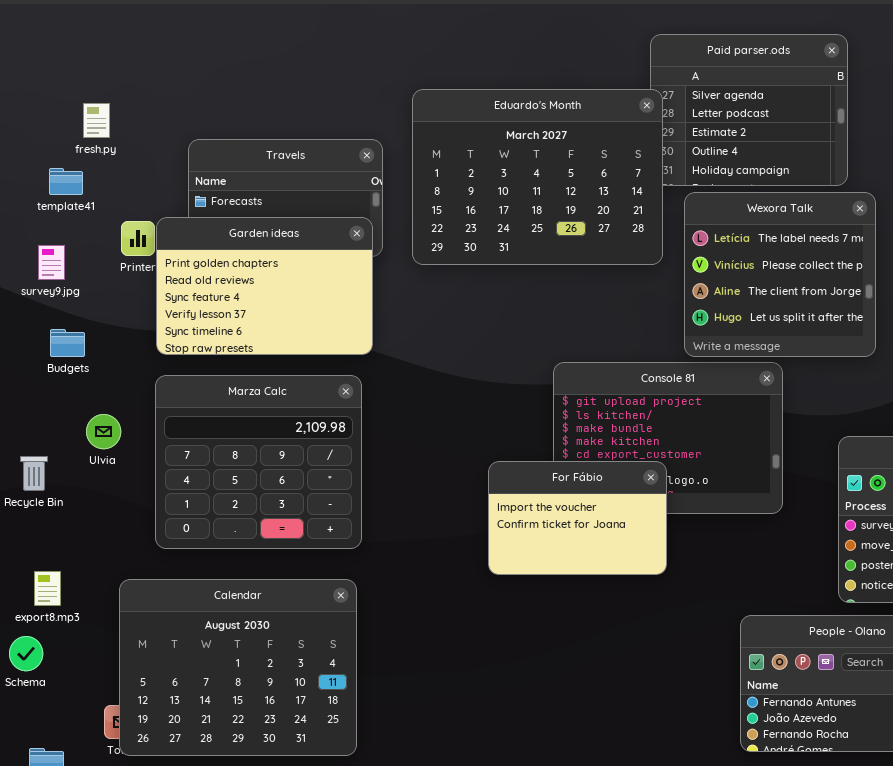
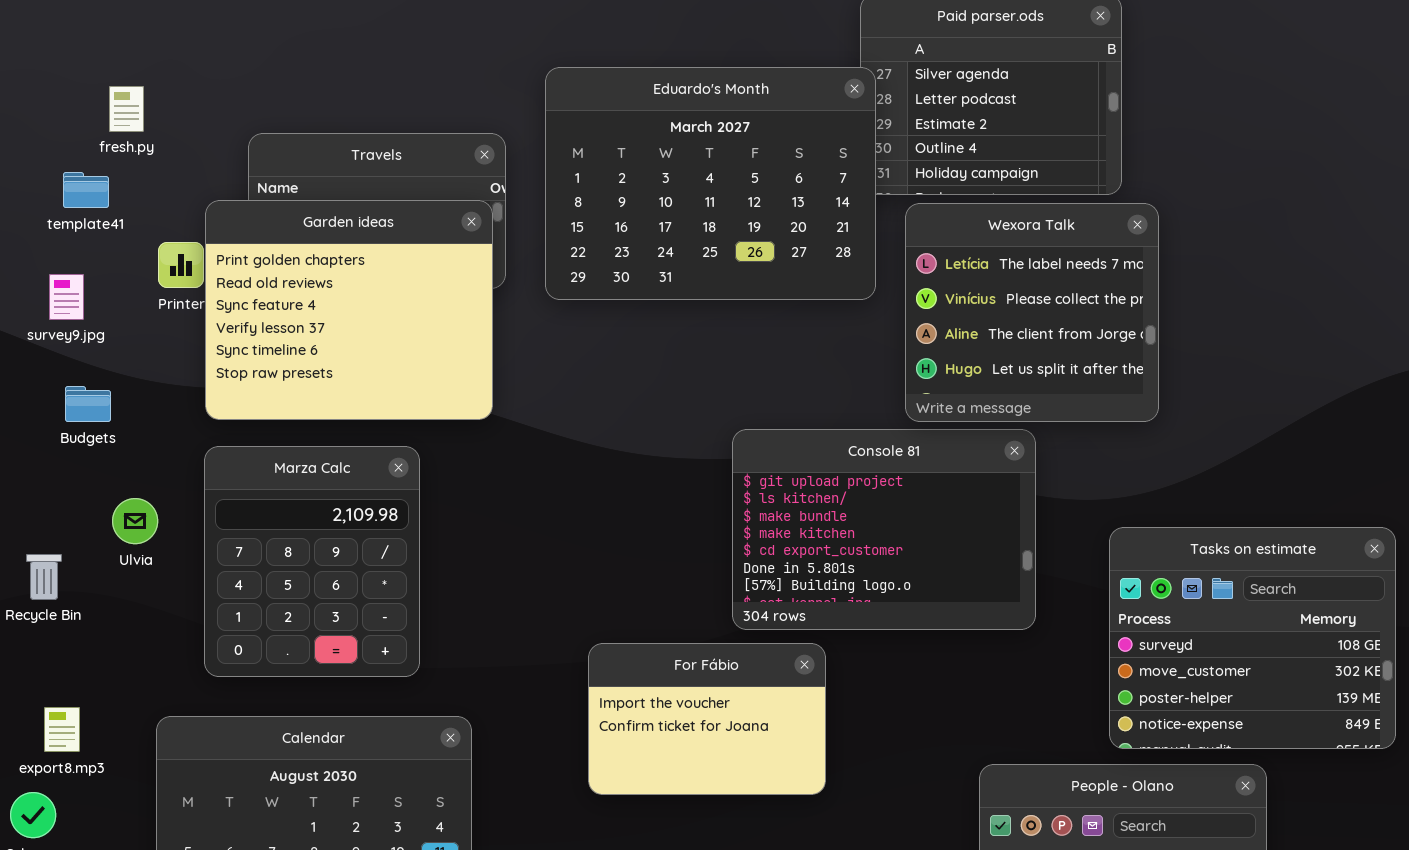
Garden ideas: [156,217,373,355] -> [205,200,493,420], resized
Marza Calc: [155,375,362,549] -> [204,446,420,677], resized
For Fábio: [488,461,667,575] -> [588,643,826,795], moved

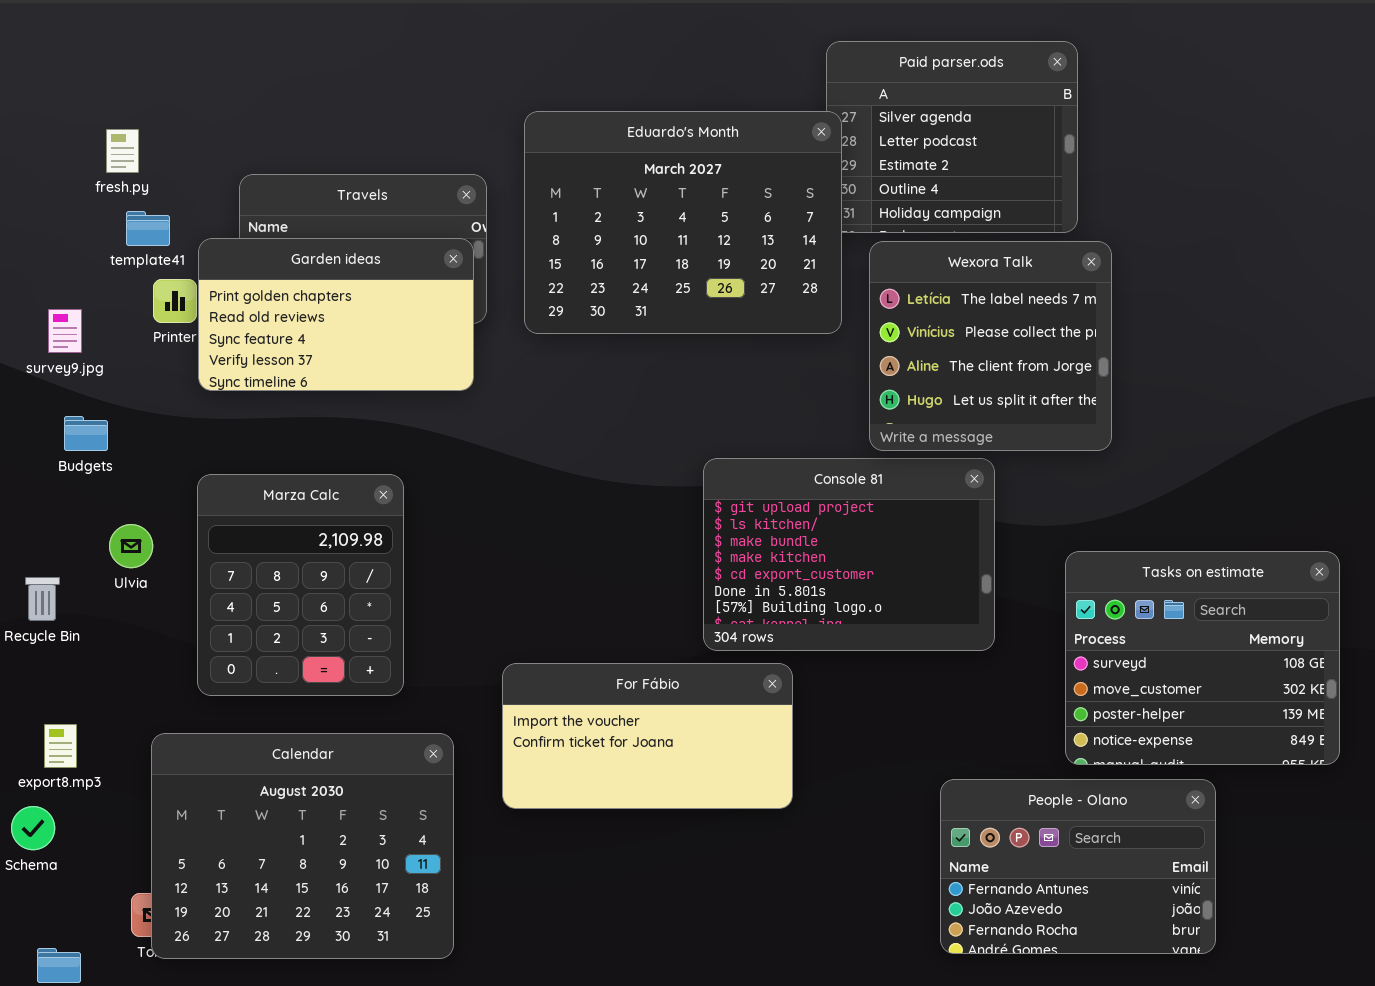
template41: [63,172,109,208] -> [126,211,170,246], moved
Garden ideas: [205,200,493,420] -> [198,238,474,391], resized
For Fábio: [588,643,826,795] -> [502,663,793,809], resized

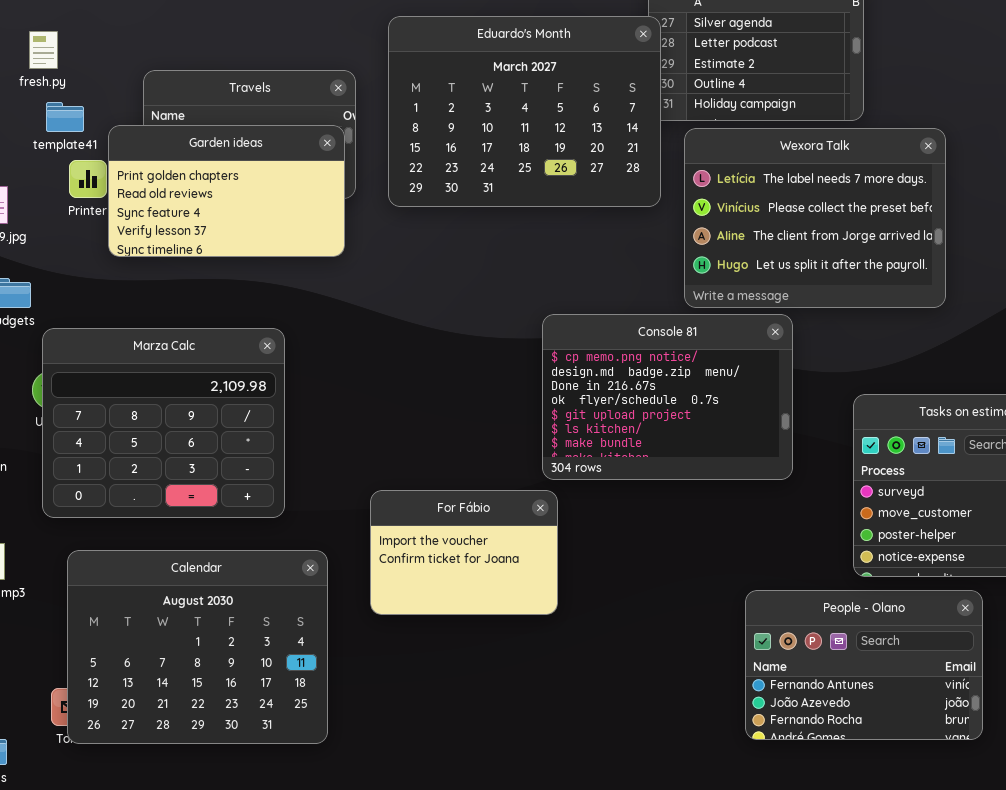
Wexora Talk: [869,241,1112,451] -> [684,128,946,308], resized
Console 81: [703,458,995,651] -> [542,314,793,480], scrolled up 4 rows
Marza Calc: [197,474,404,696] -> [42,328,285,518], resized
For Fábio: [502,663,793,809] -> [370,490,558,615], resized

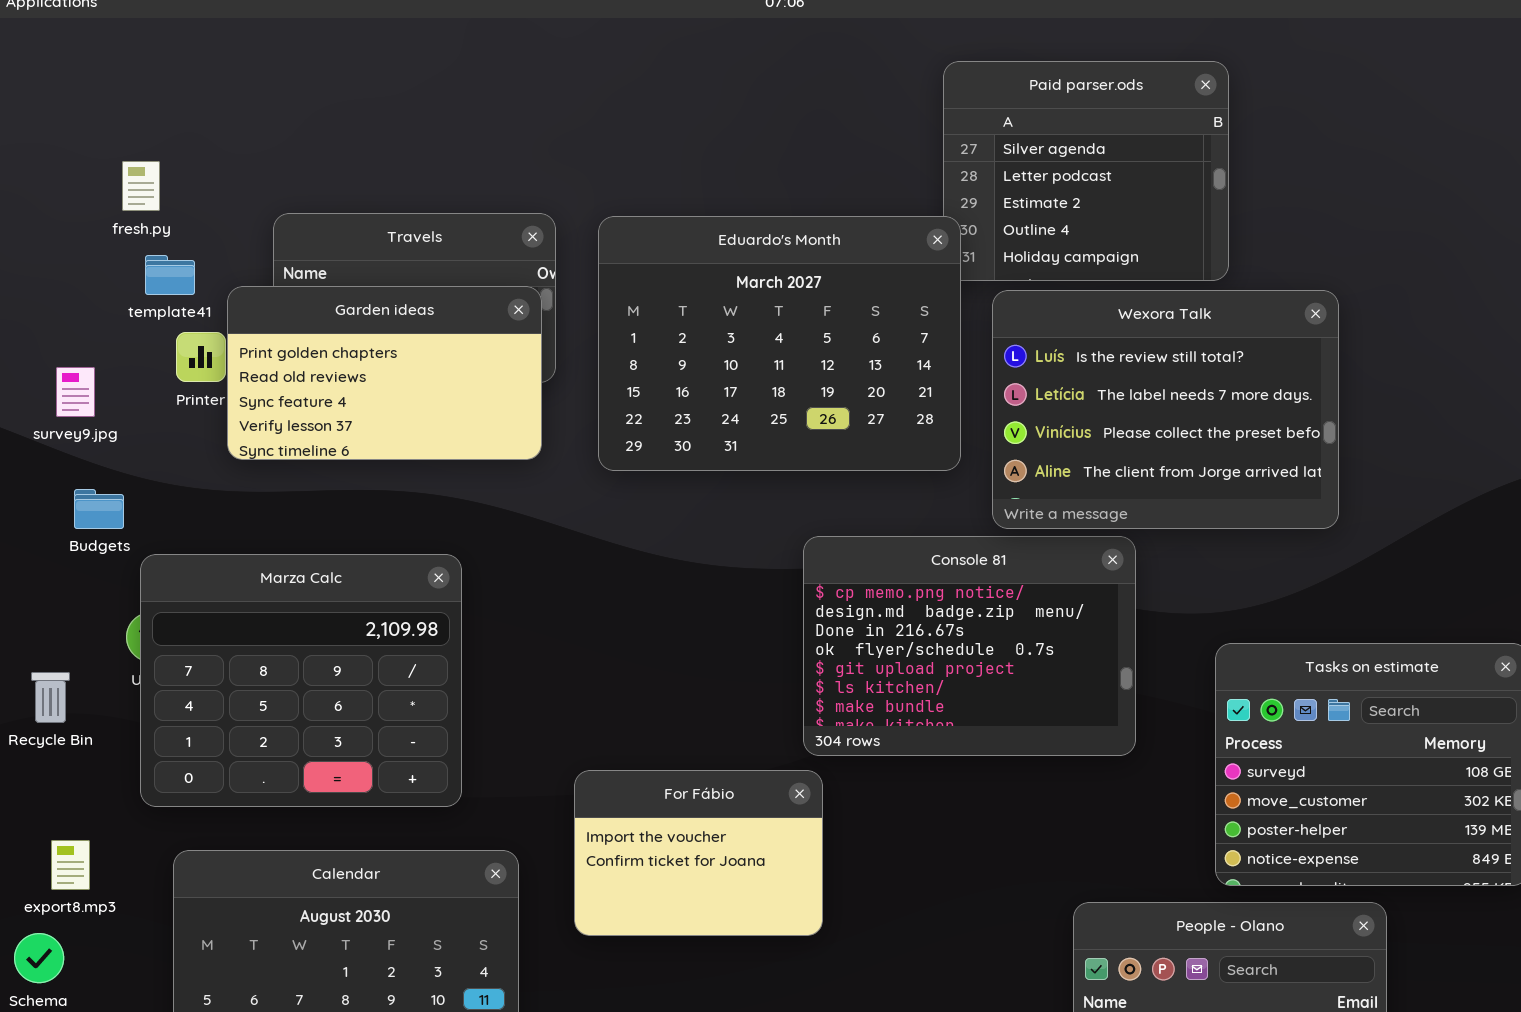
Eduardo's Month: [388,16,661,207] -> [598,216,961,471], moved
Wexora Talk: [684,128,946,308] -> [992,290,1339,529], scrolled up 1 row

